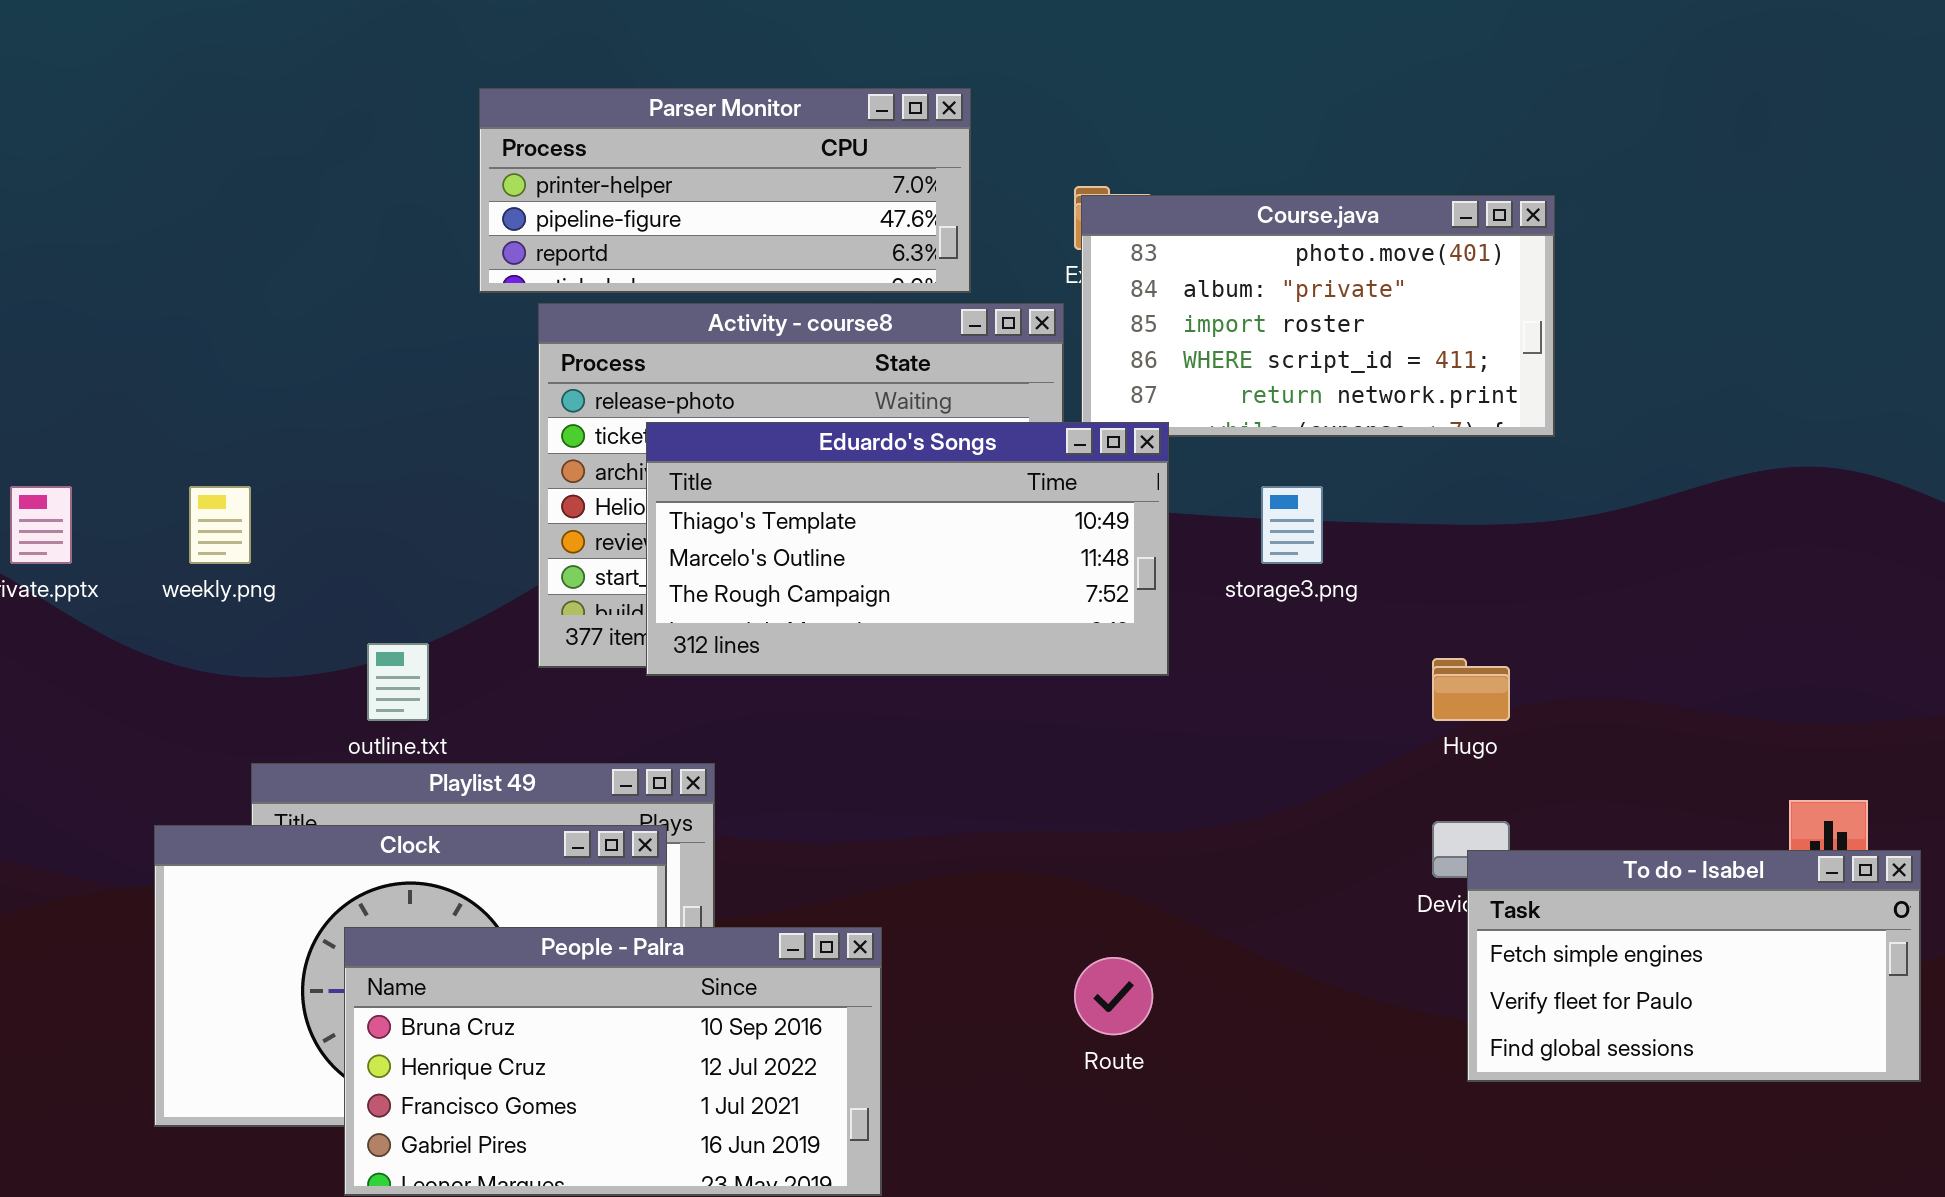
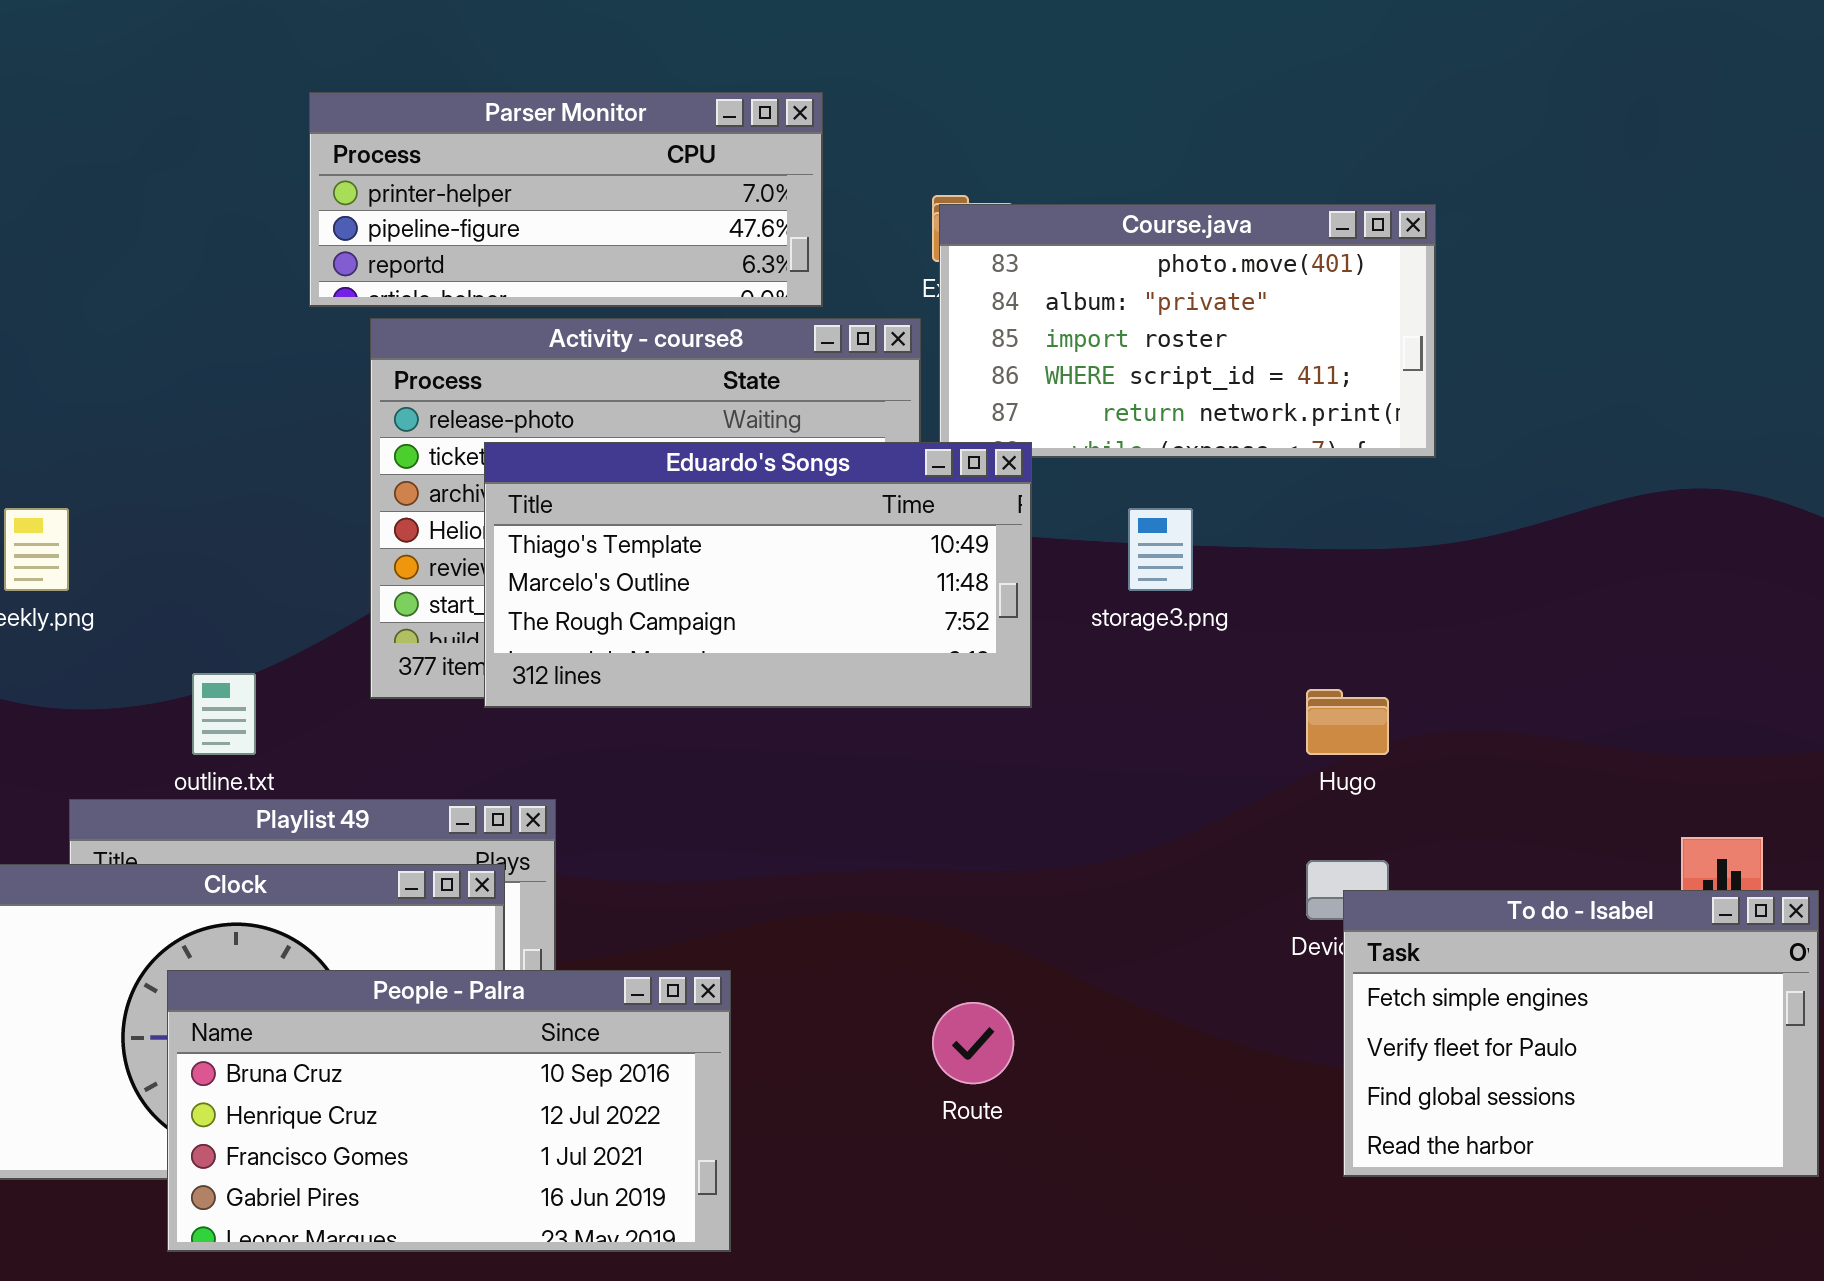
To do - Isabel: [1467,850,1921,1082] -> [1343,890,1819,1177], resized

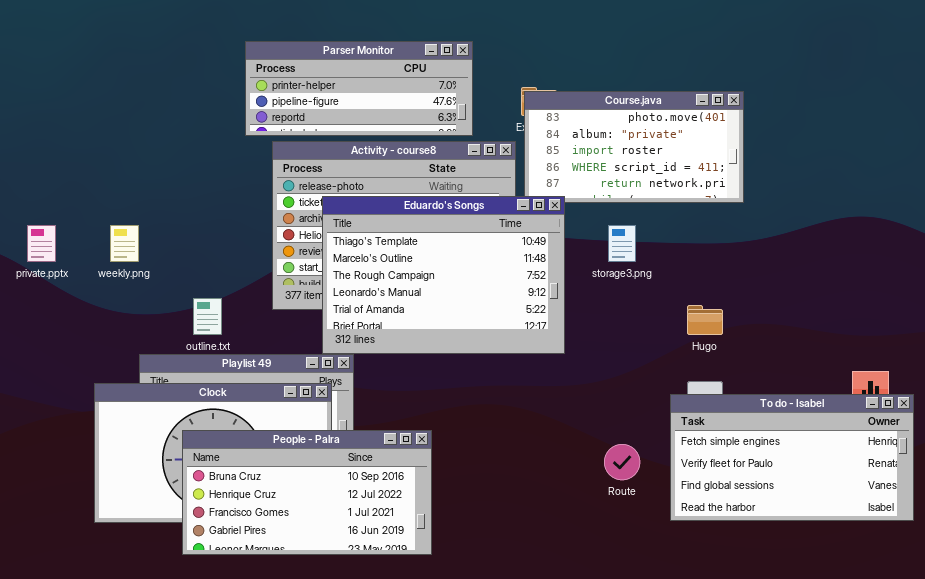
Eduardo's Songs: [484,442,1032,708] -> [322,196,565,354], resized
To do - Isabel: [1343,890,1819,1177] -> [670,394,914,521], resized
Route: [932,1002,1014,1084] -> [604,444,640,480], moved

